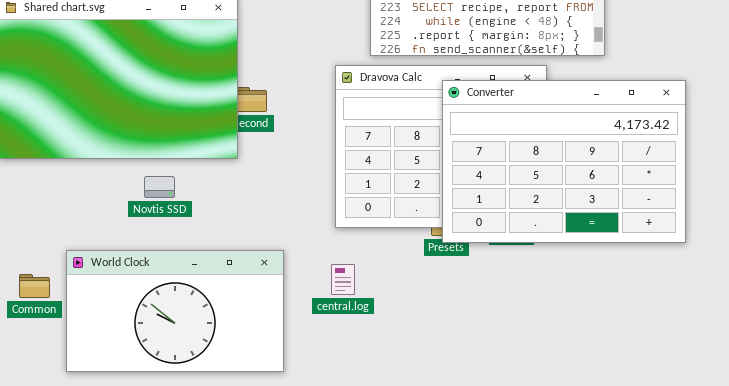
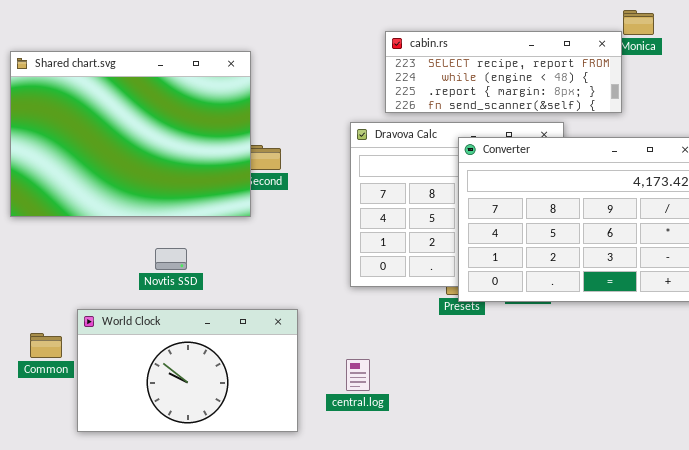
Novtis SSD: [144,176,175,198] -> [155,248,187,270], moved
central.log: [331,264,355,295] -> [346,359,370,391], moved

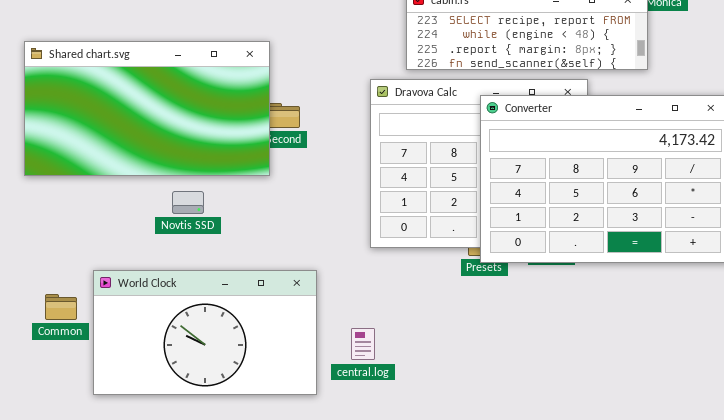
Shared chart.svg: [10,51,251,217] -> [24,41,270,176], resized
Novtis SSD: [155,248,187,270] -> [172,191,204,214], moved
central.log: [346,359,370,391] -> [351,328,375,360], moved

